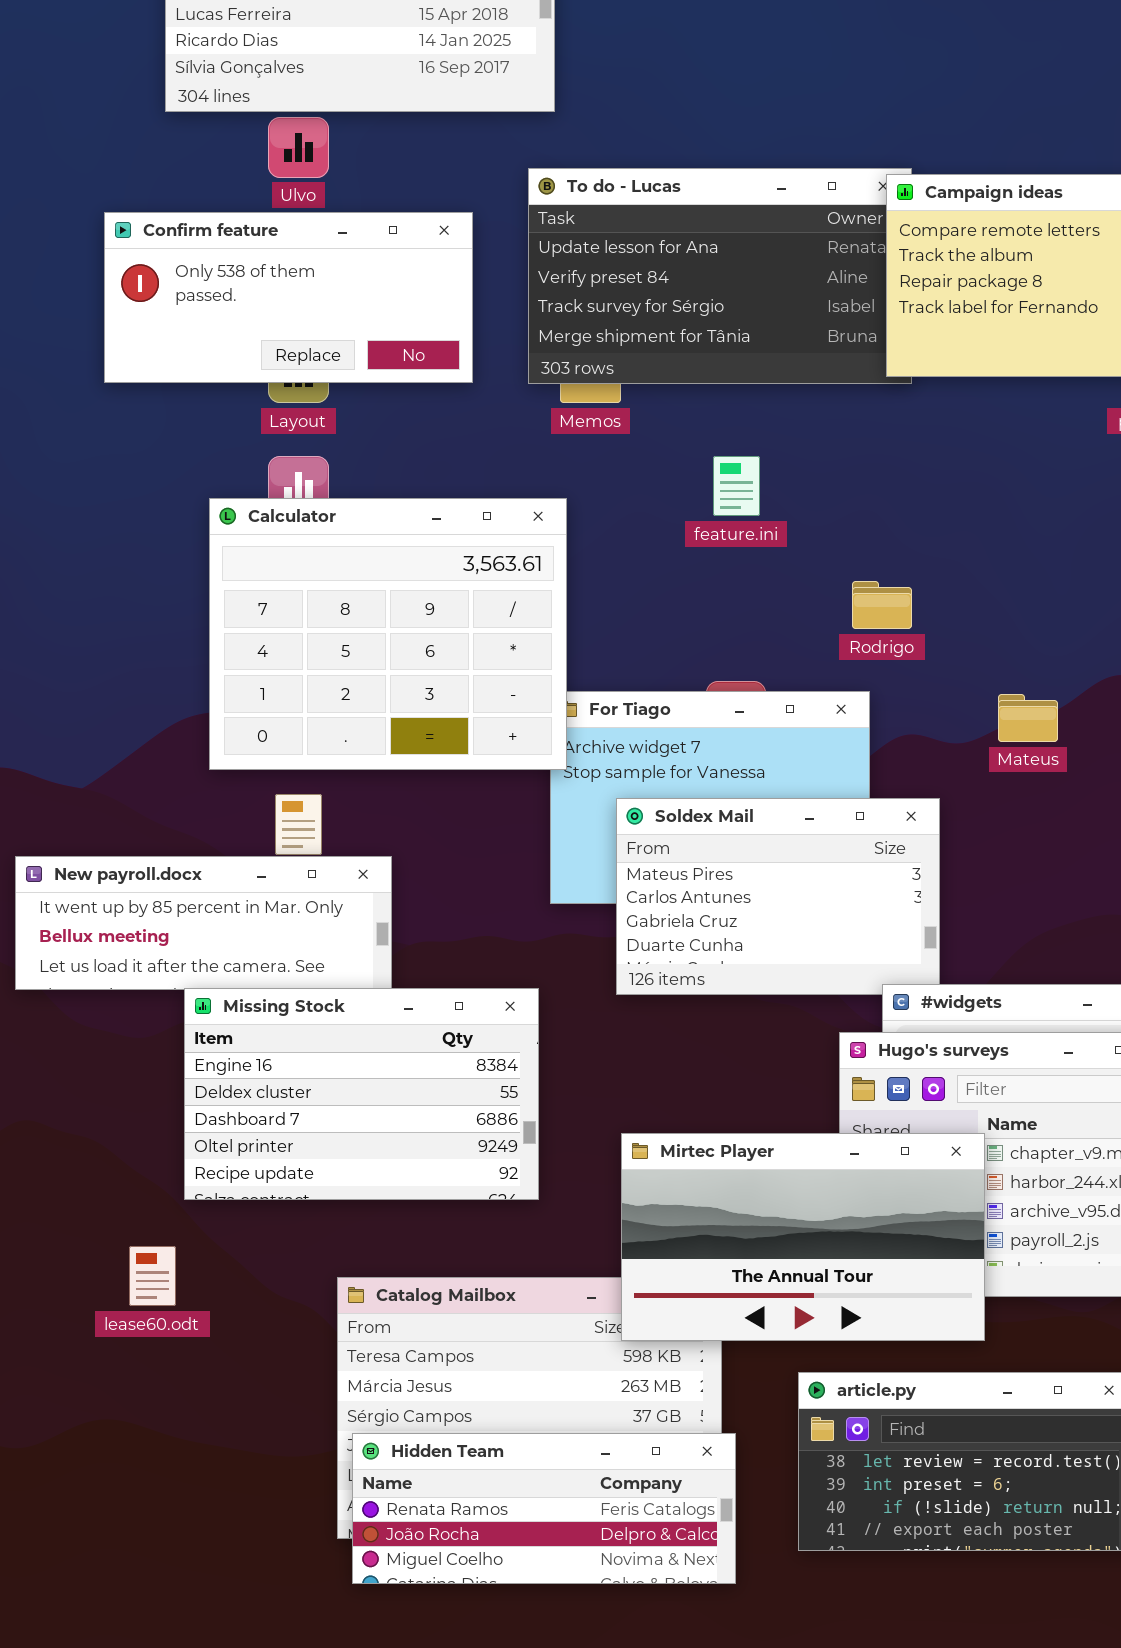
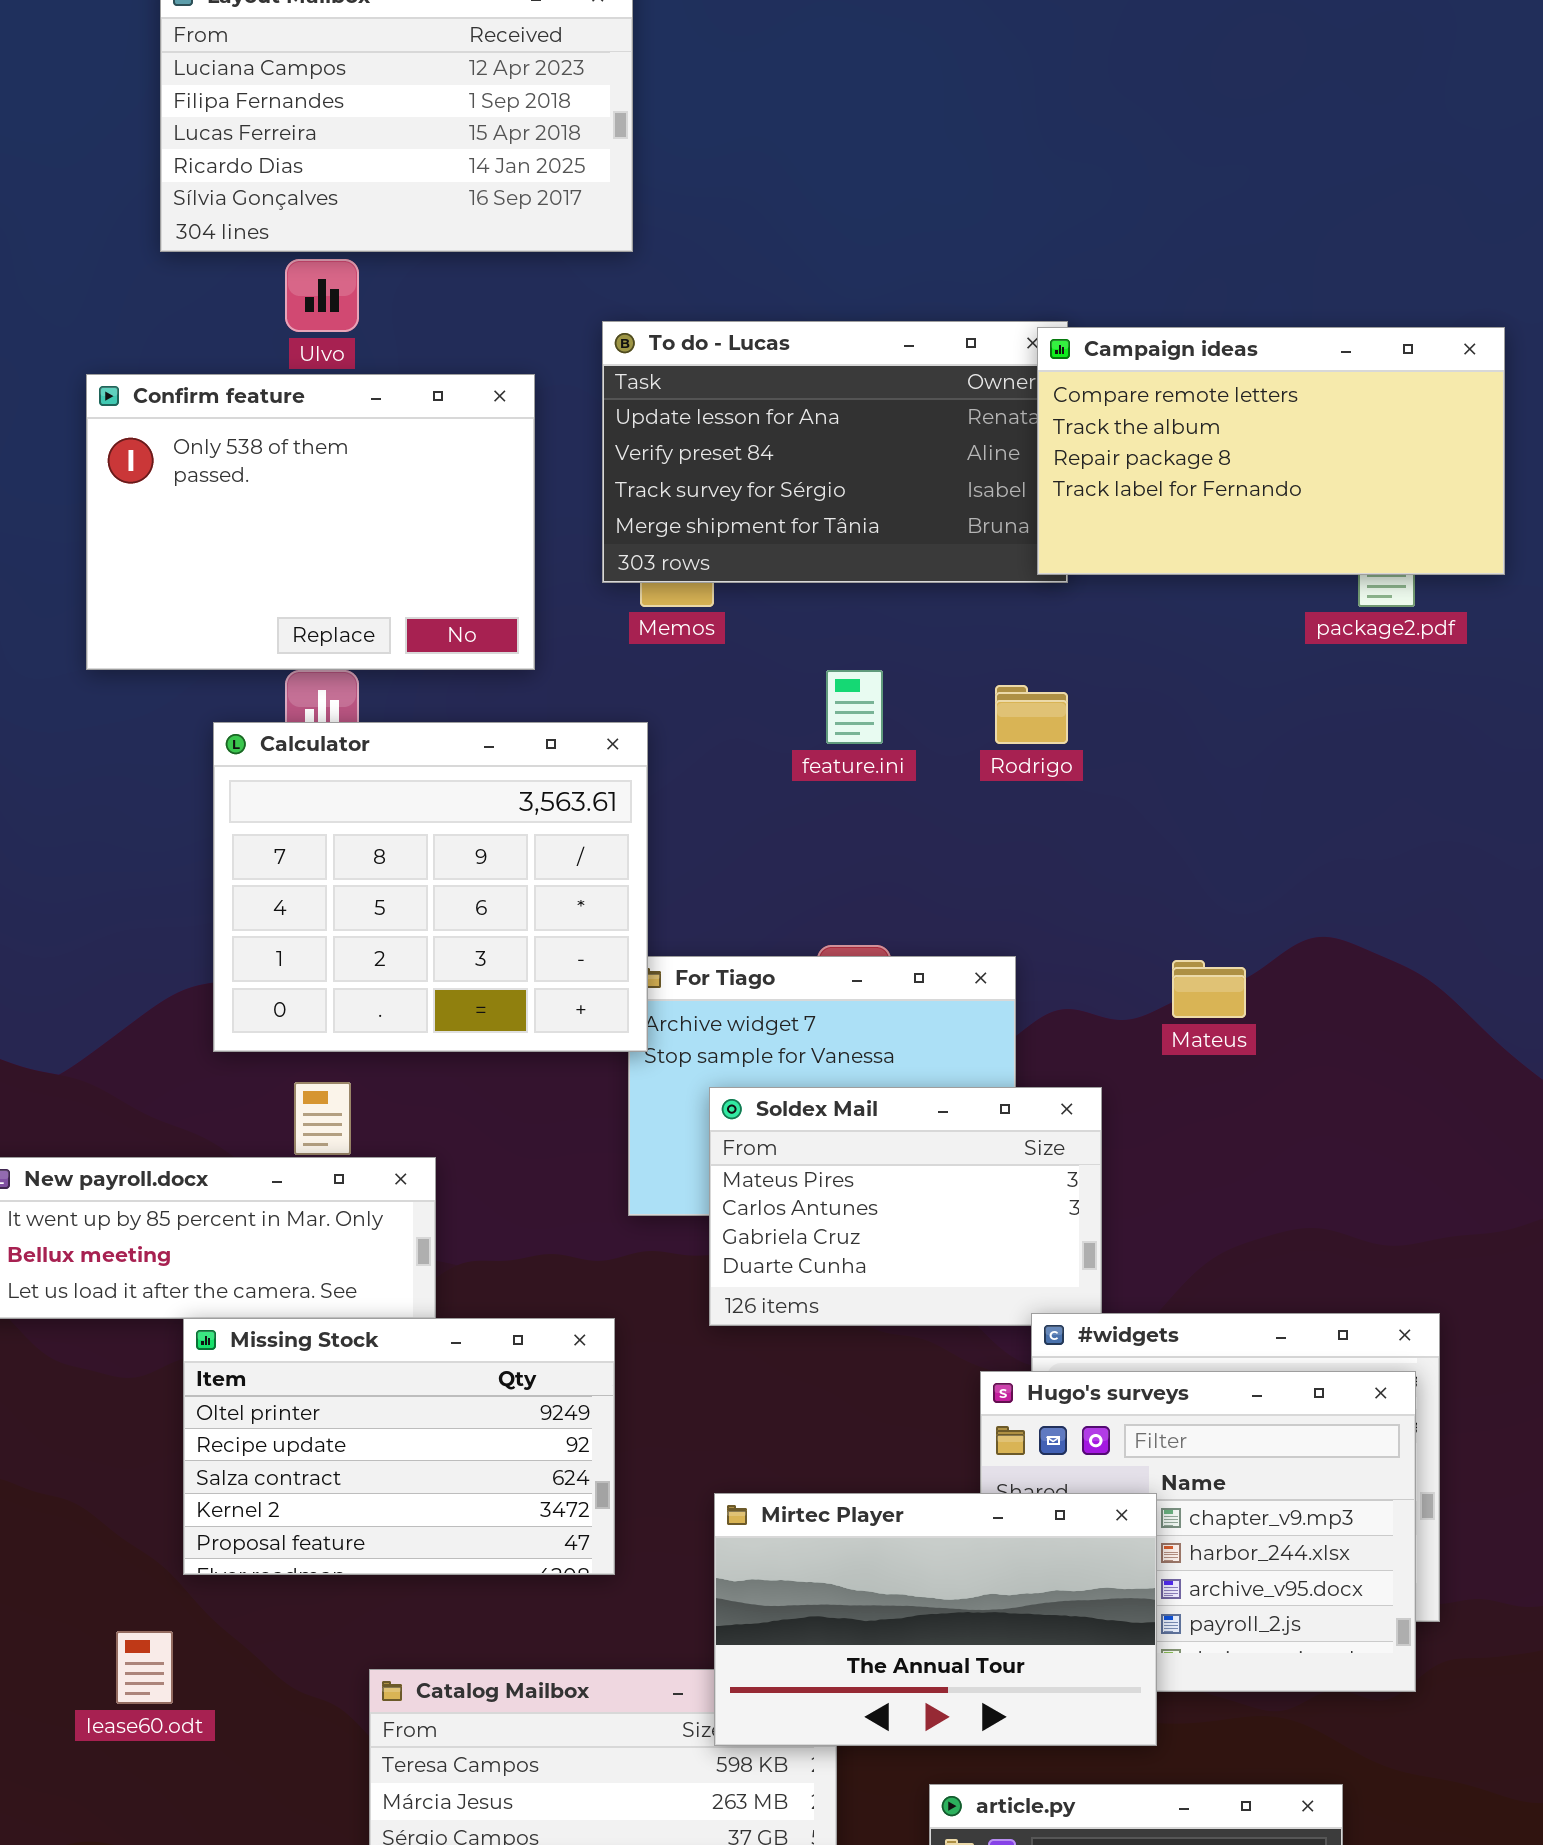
Confirm feature: [104,212,473,383] -> [86,374,535,670], resized
Rodrigo: [852,581,912,629] -> [995,685,1068,744], moved
Missing Stock: [184,988,539,1200] -> [183,1318,615,1575], scrolled down 3 rows

